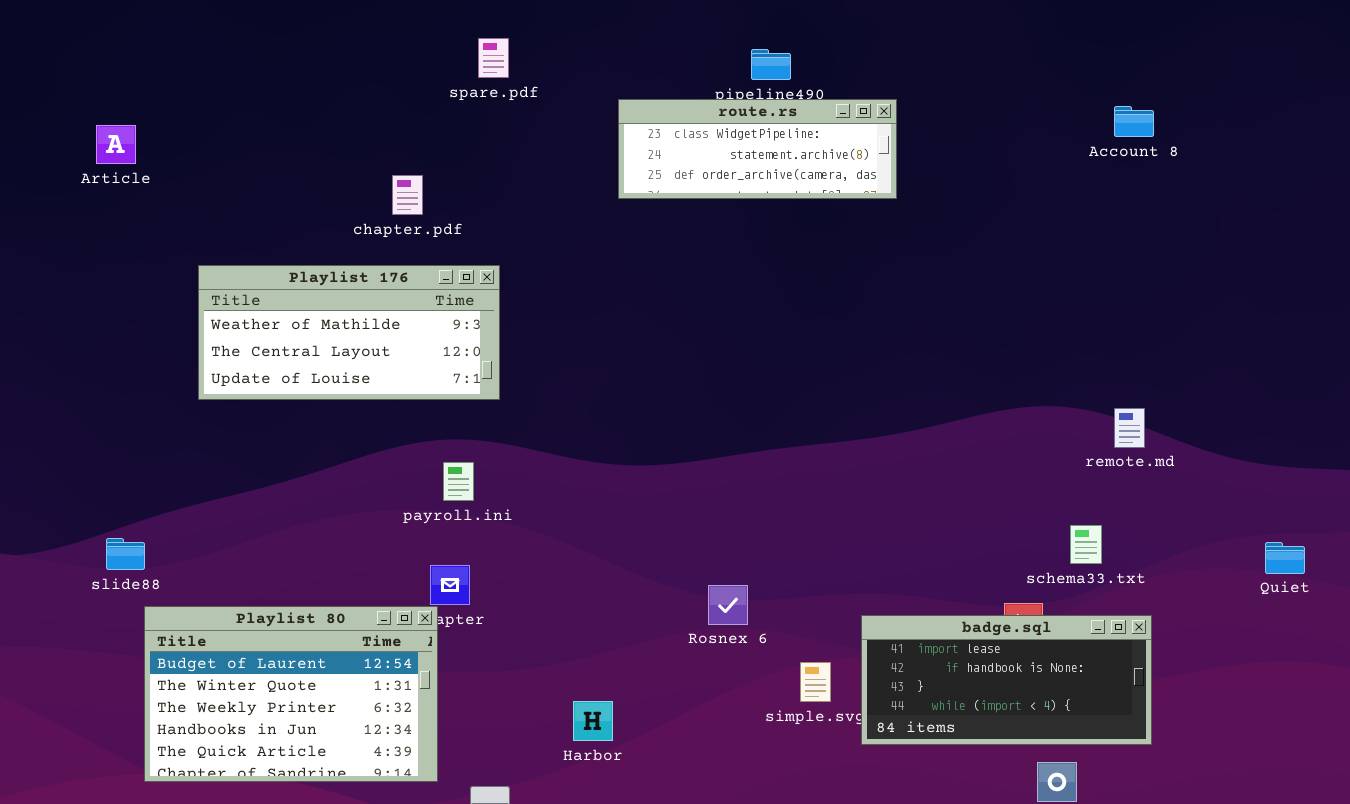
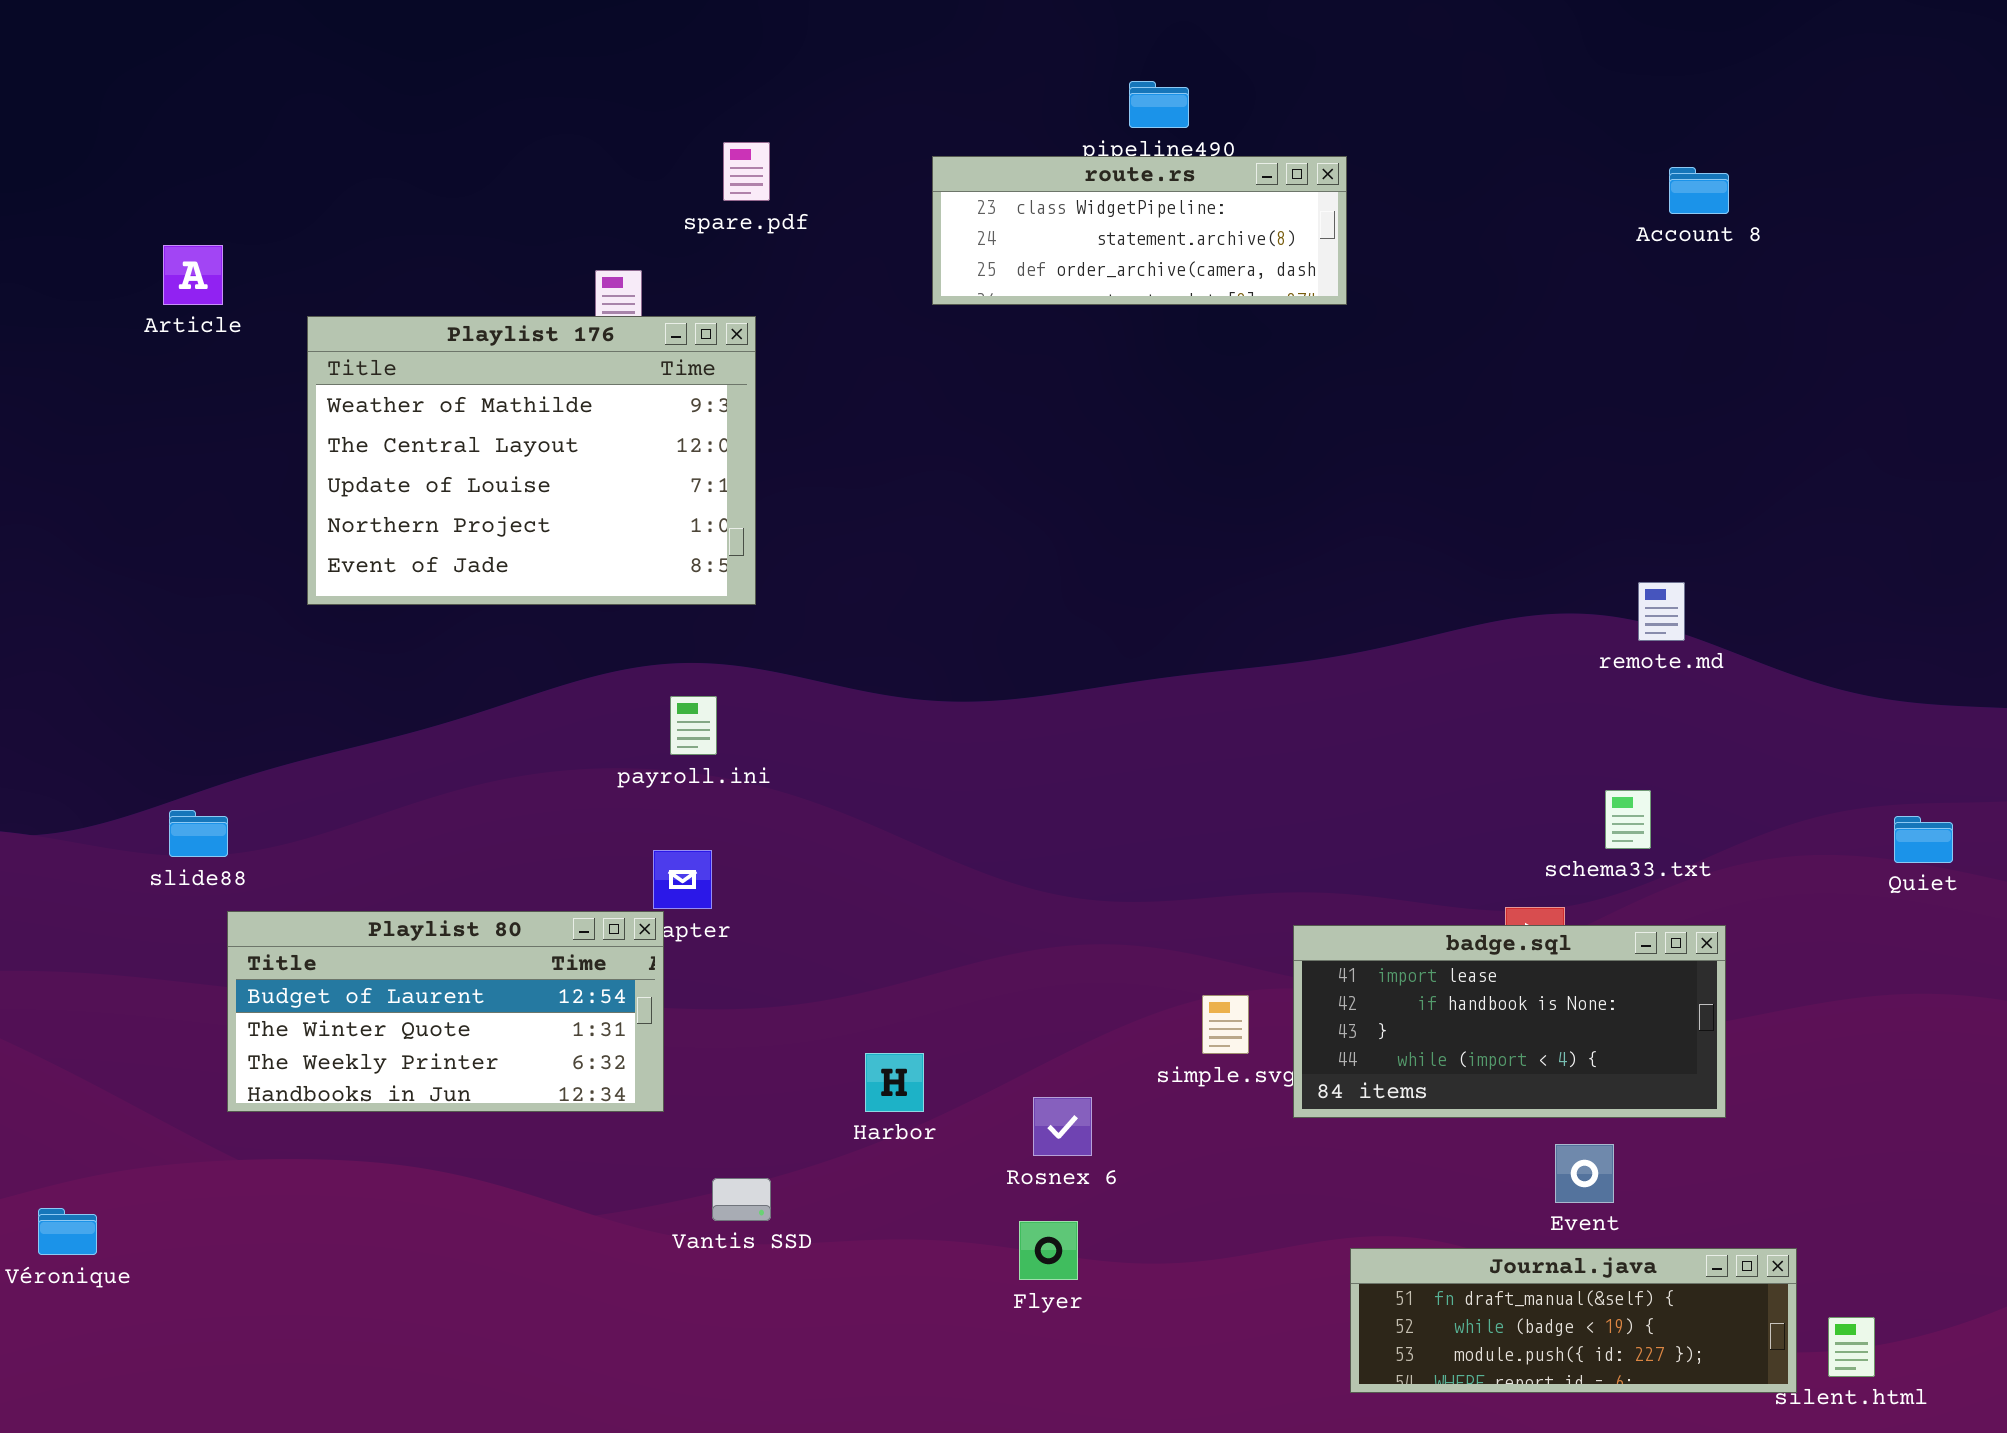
spare.pdf: [478,38,509,78] -> [723,142,770,201], moved
Article: [96,125,136,164] -> [163,245,223,305], moved
Playlist 176: [198,265,500,400] -> [307,316,756,605], resized
remote.md: [1114,408,1145,448] -> [1638,582,1685,641], moved
Rosnex 6: [708,585,748,625] -> [1033,1097,1092,1156], moved
Playlist 80: [144,606,438,782] -> [227,911,664,1112], resized

